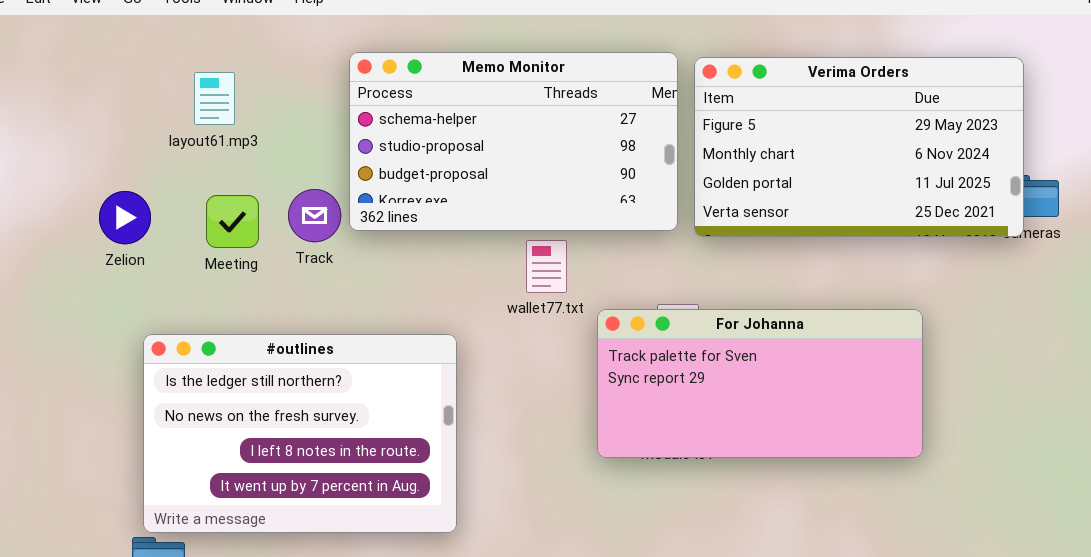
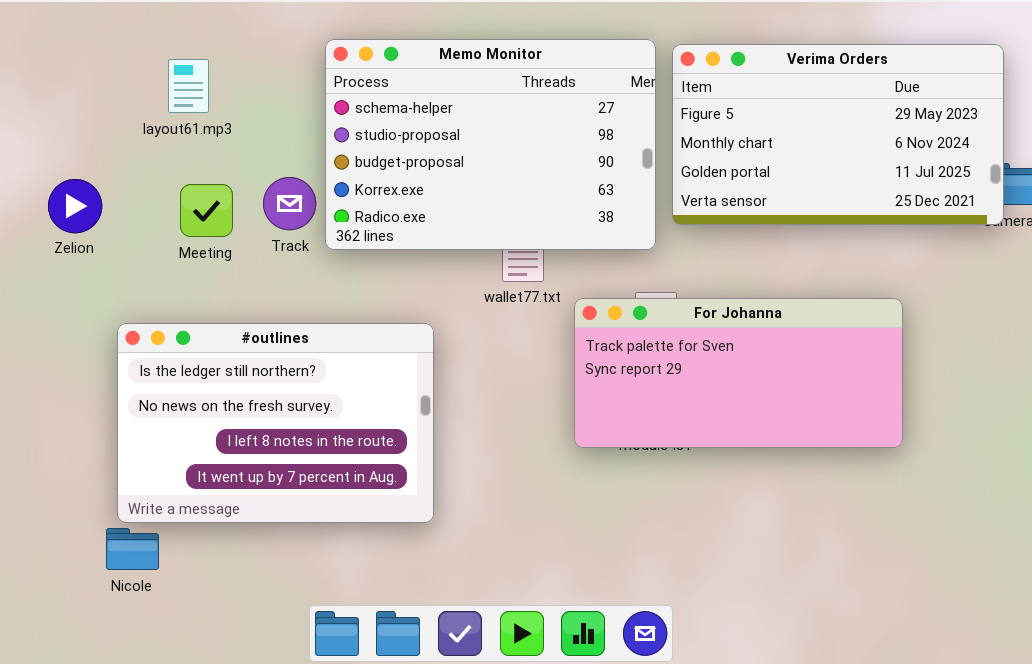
Memo Monitor: [349,52,678,231] -> [325,39,656,250], resized
Zelion: [99,191,151,244] -> [48,179,102,233], moved

